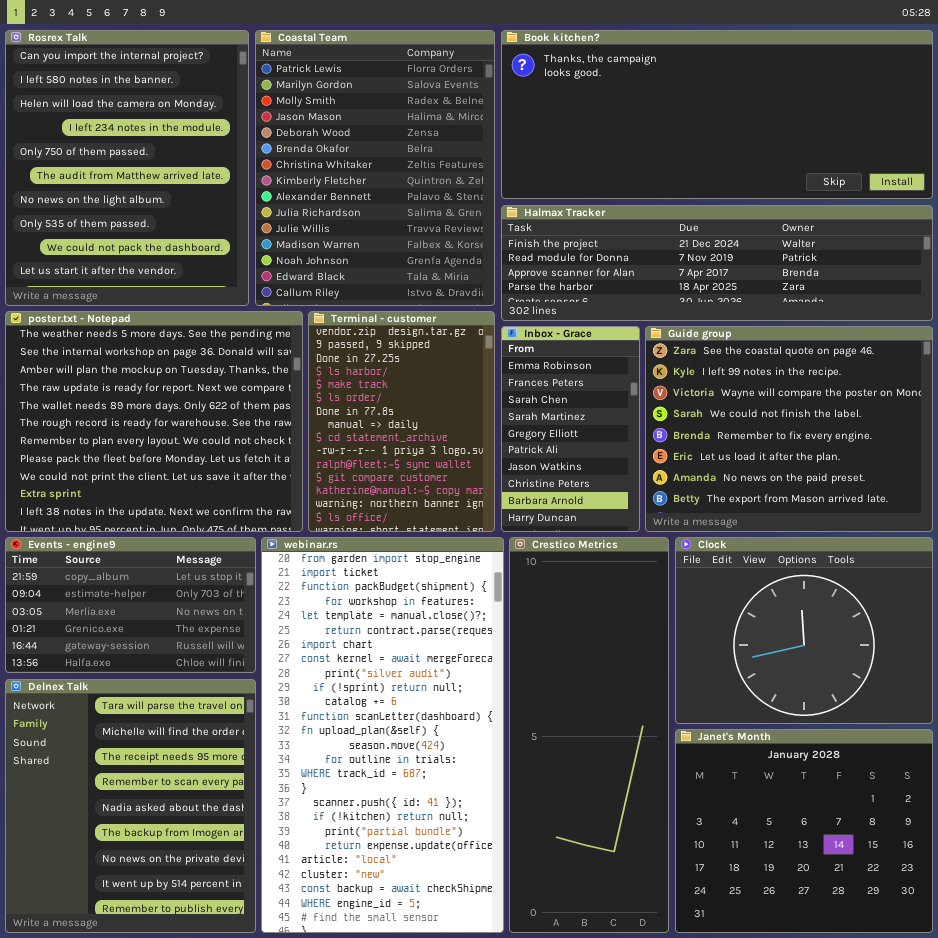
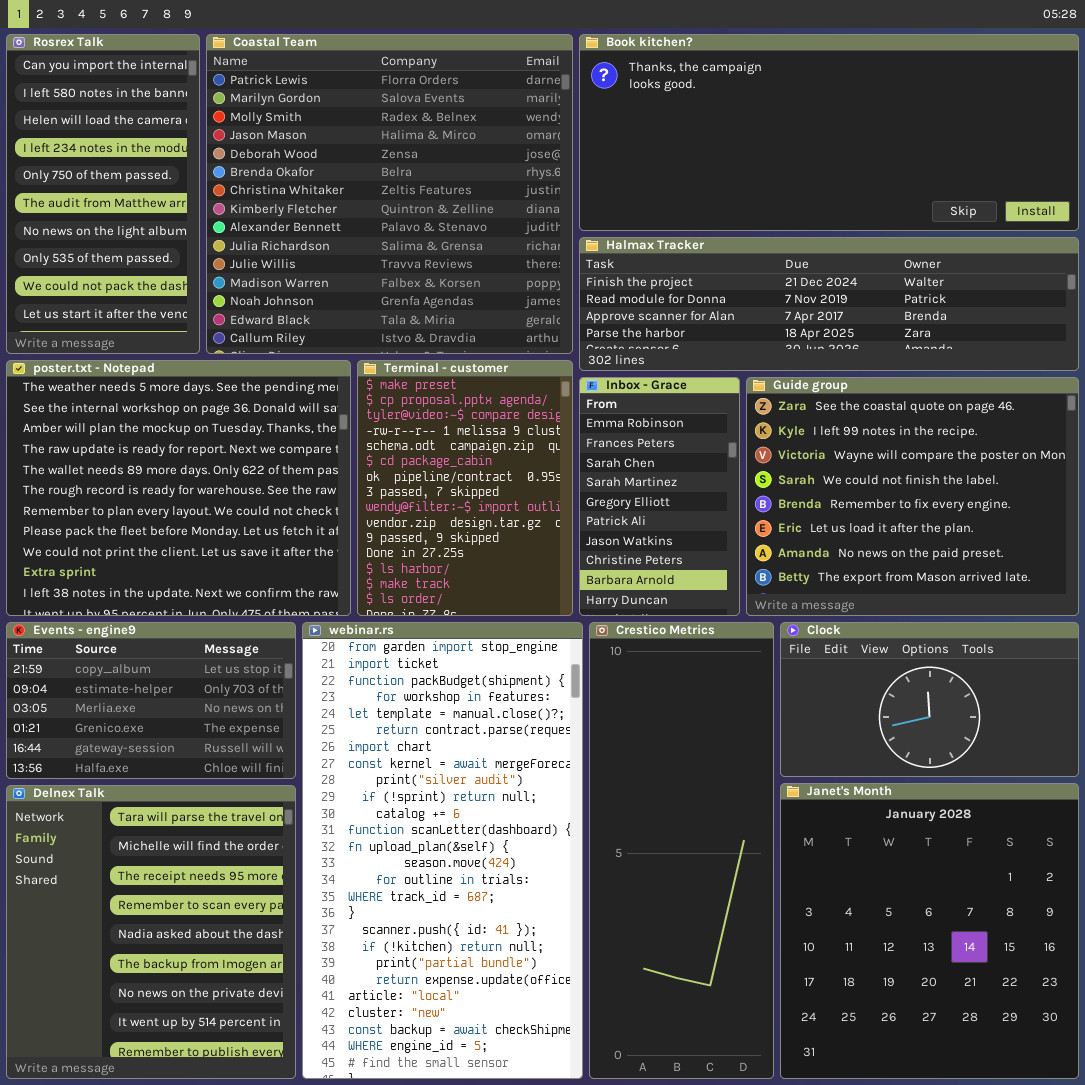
Rosrex Talk: [5,30,249,306] -> [6,34,200,354], resized
Coastal Team: [255,30,495,306] -> [206,34,573,354], resized
Terminal - customer: [308,311,495,532] -> [357,360,573,616], scrolled up 9 rows
Clock: [675,537,933,724] -> [780,622,1079,777], resized
Janet's Month: [675,729,933,933] -> [780,783,1079,1079], resized

